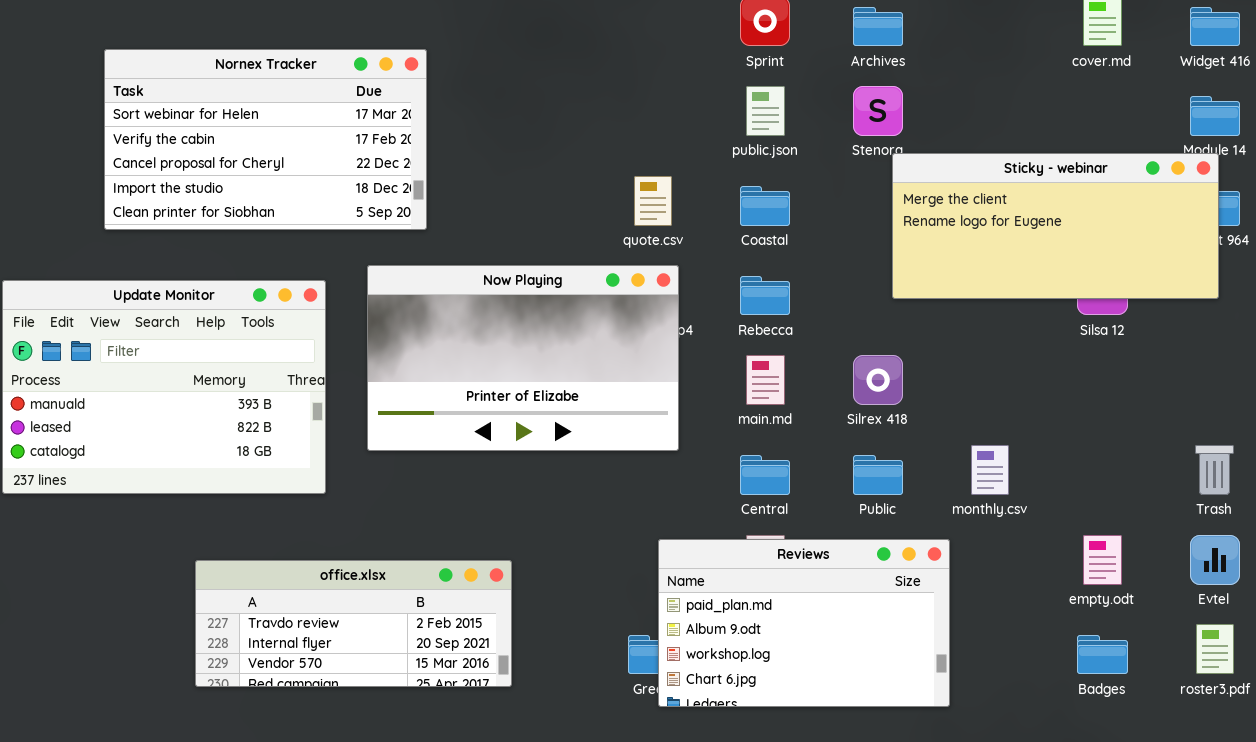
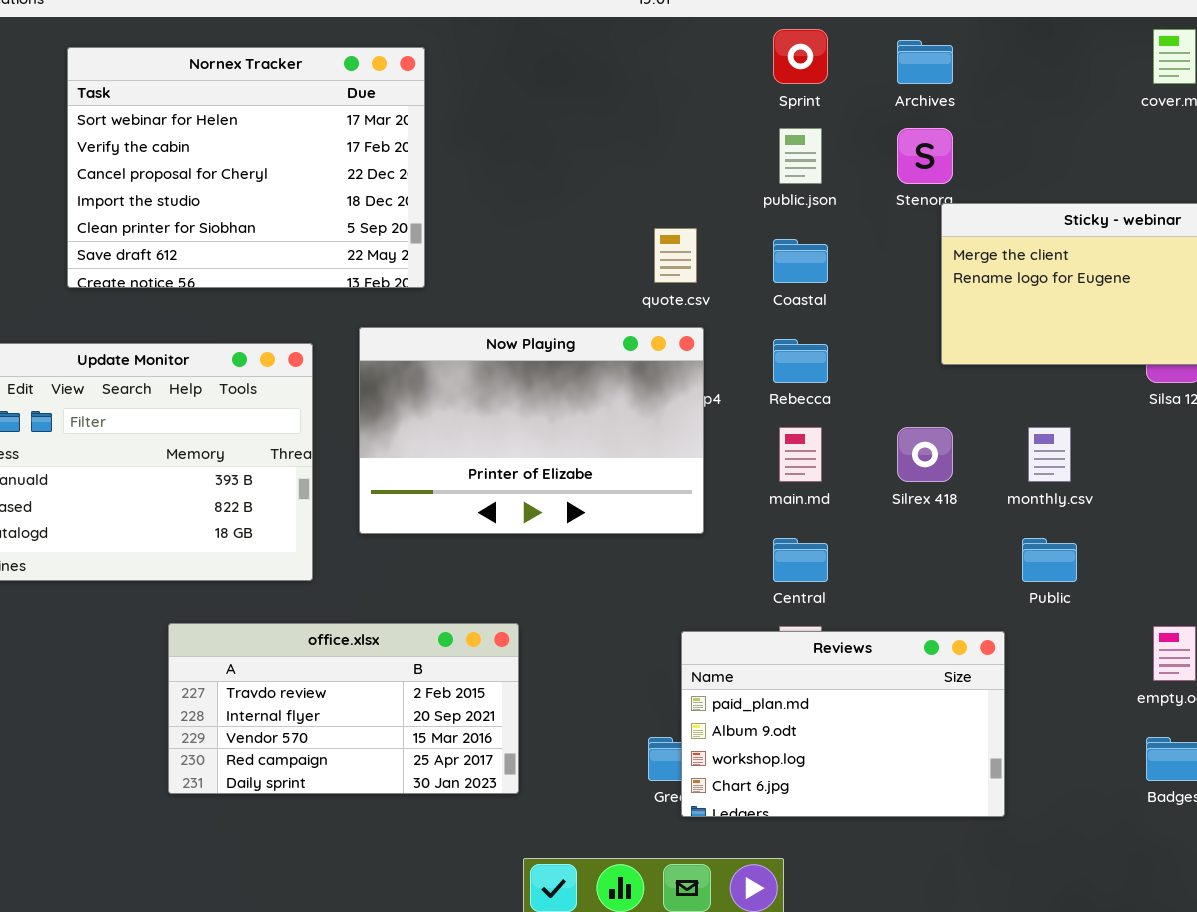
Nornex Tracker: [104,49,427,230] -> [67,47,425,288], resized
monthly.csv: [971,445,1009,495] -> [1028,427,1071,482], moved
Public: [853,455,903,495] -> [1022,538,1077,582], moved
office.xlsx: [195,560,512,687] -> [168,623,519,794], resized

